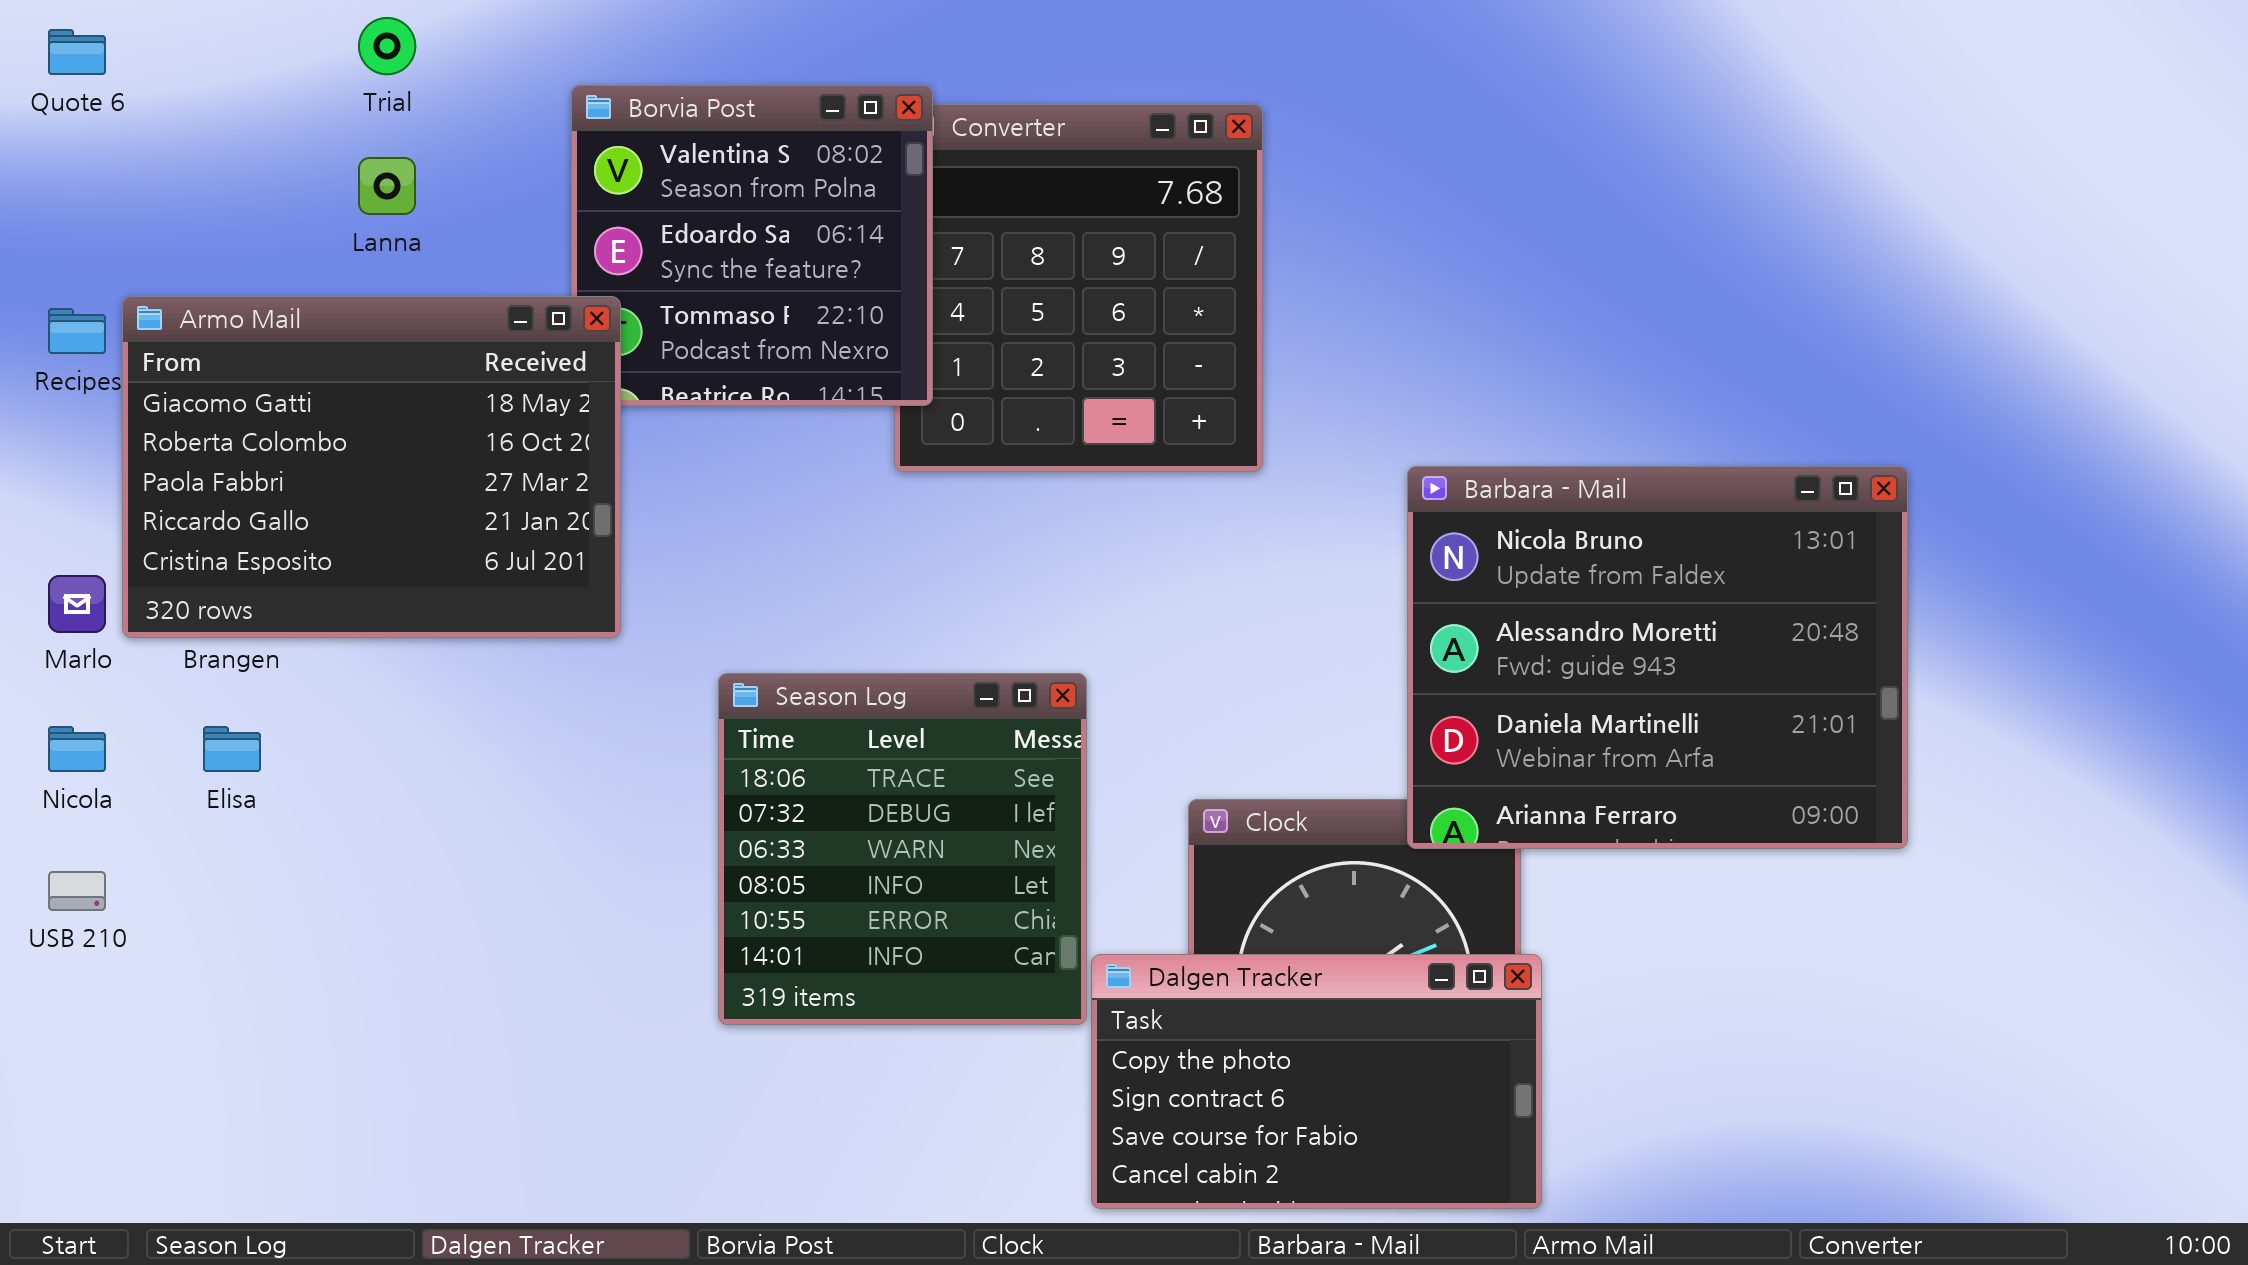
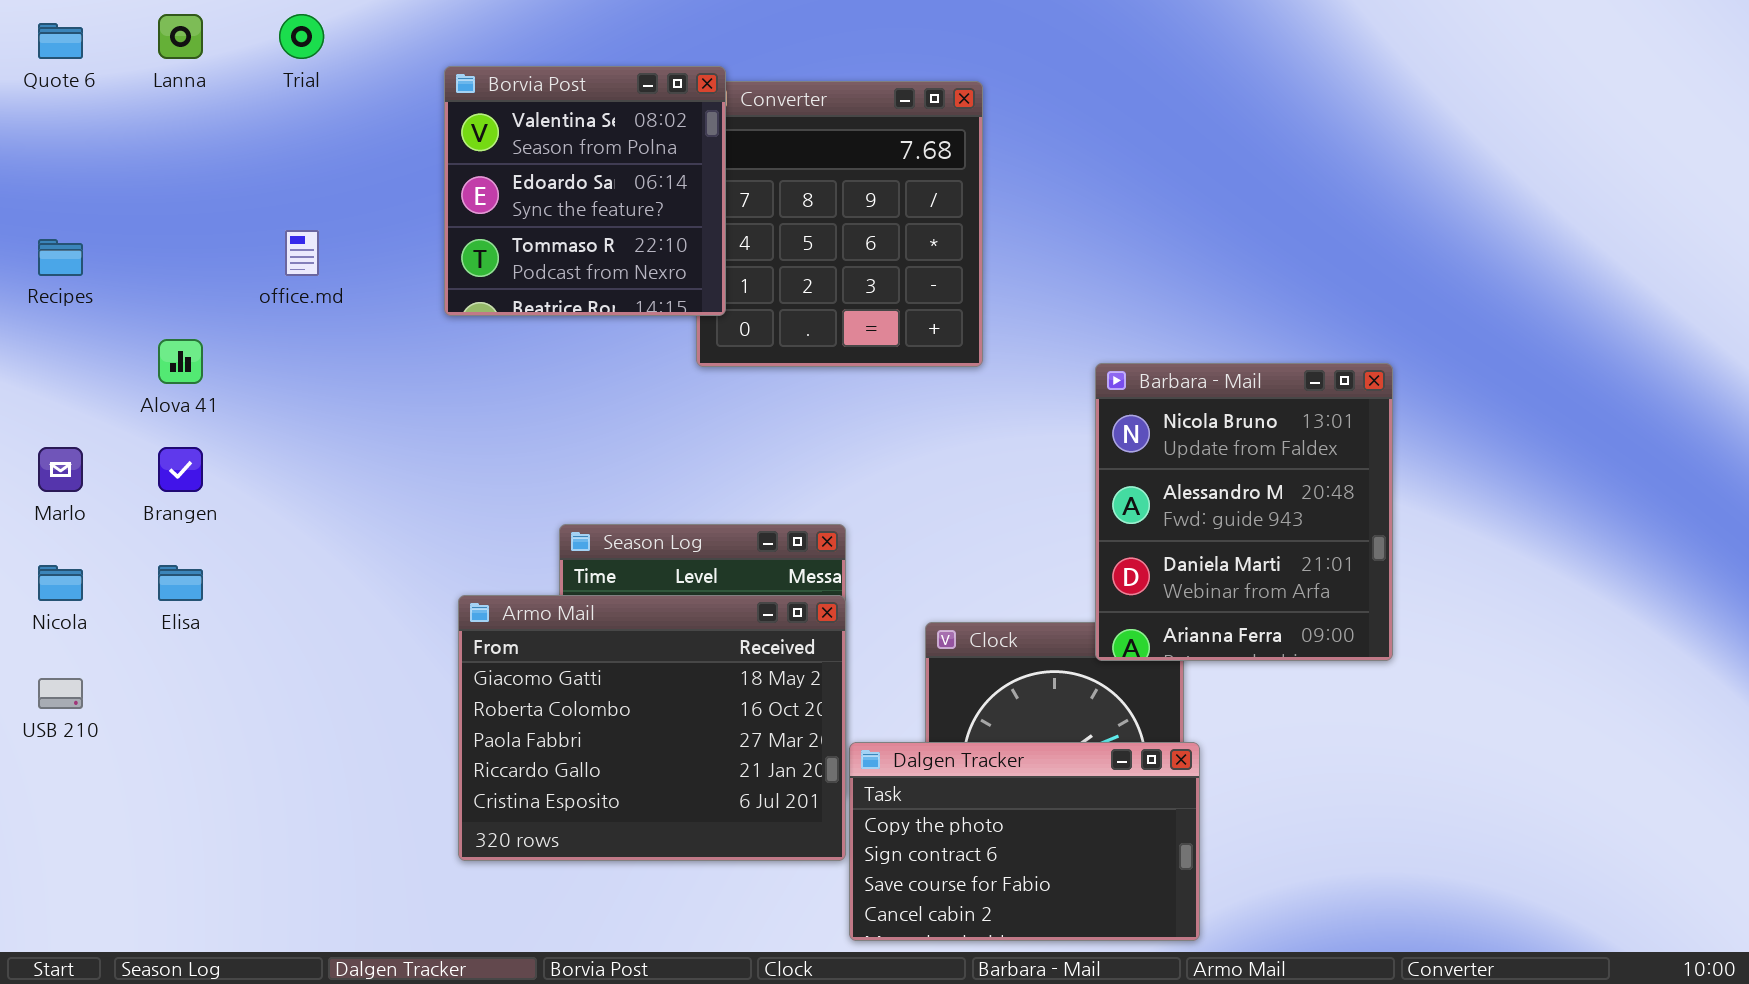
Lanna: [358,157,416,215] -> [158,14,203,59], moved
Armo Mail: [122,296,621,638] -> [458,595,846,861], moved
Barbara - Mail: [1407,466,1908,849] -> [1095,363,1393,661], resized

